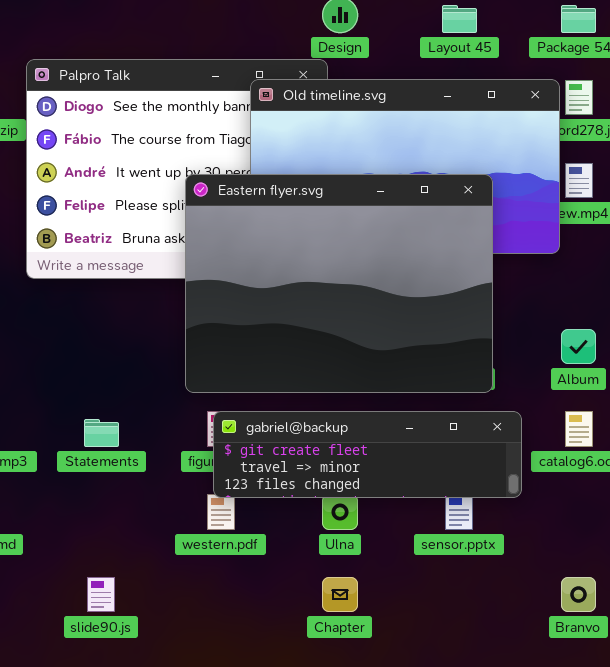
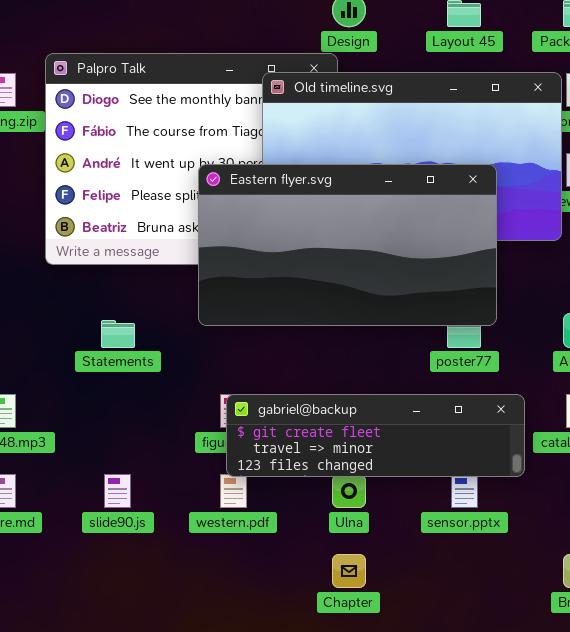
Eastern flyer.svg: [185,174,493,393] -> [198,164,497,326], resized
Statements: [84,419,119,447] -> [101,320,135,348], moved
slide90.js: [87,577,115,612] -> [104,474,131,508], moved

